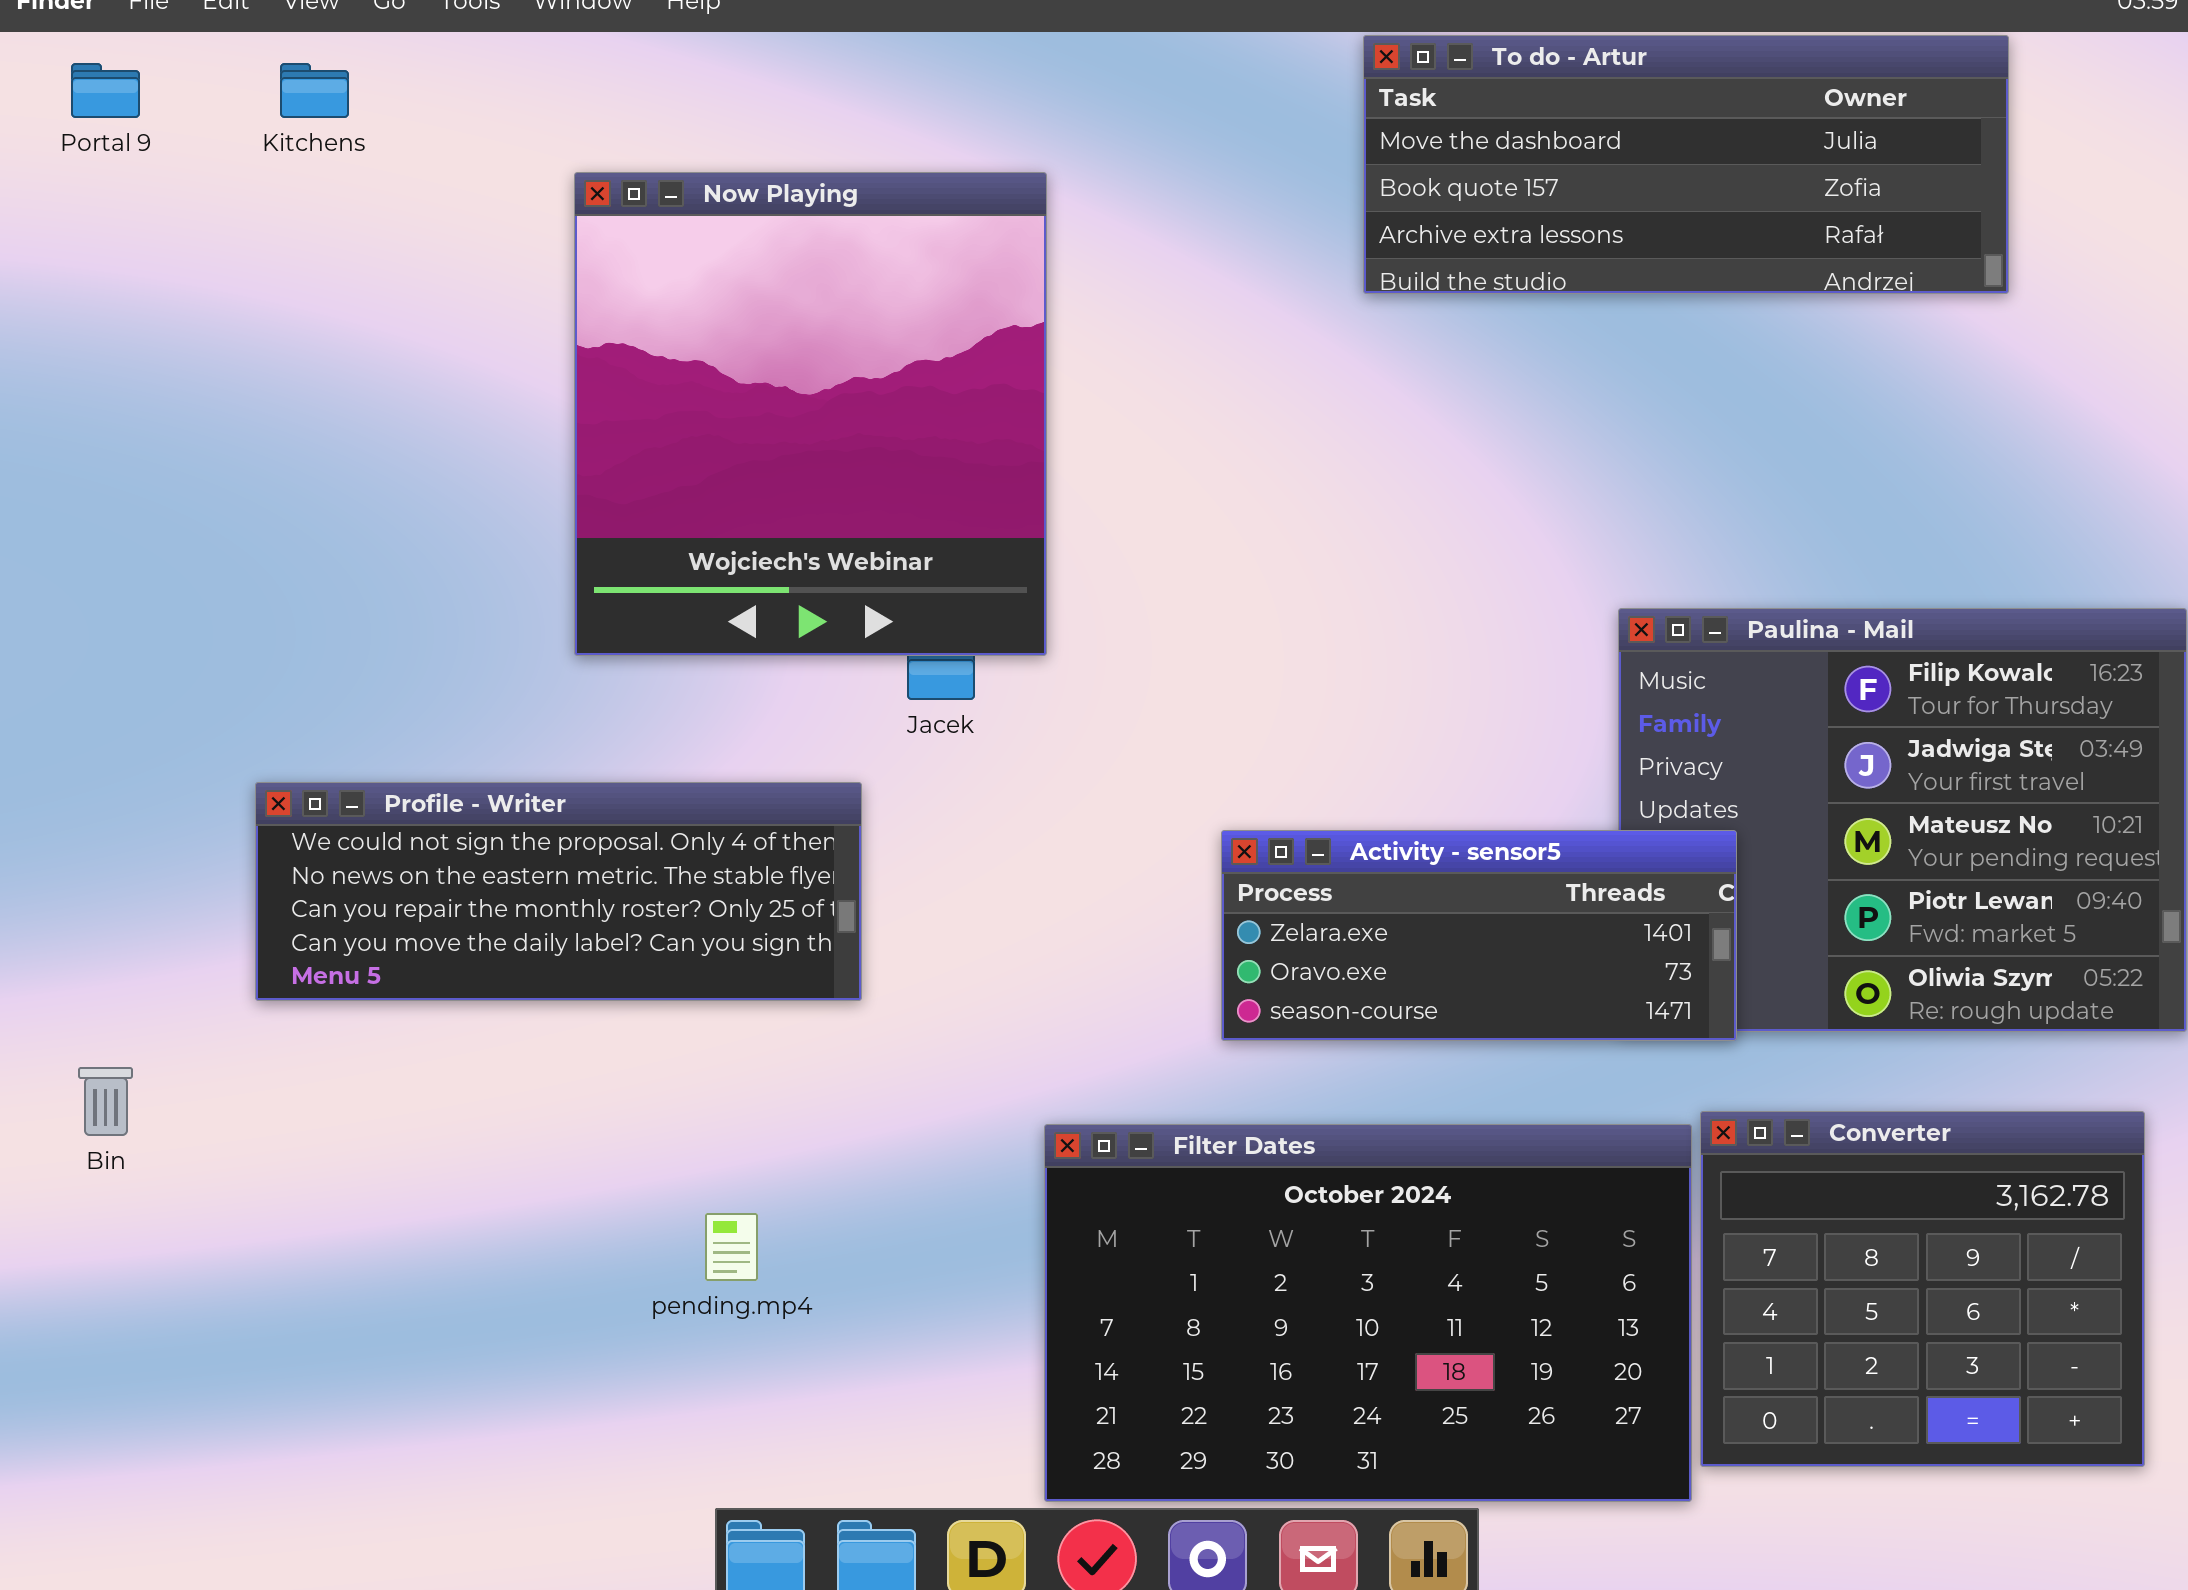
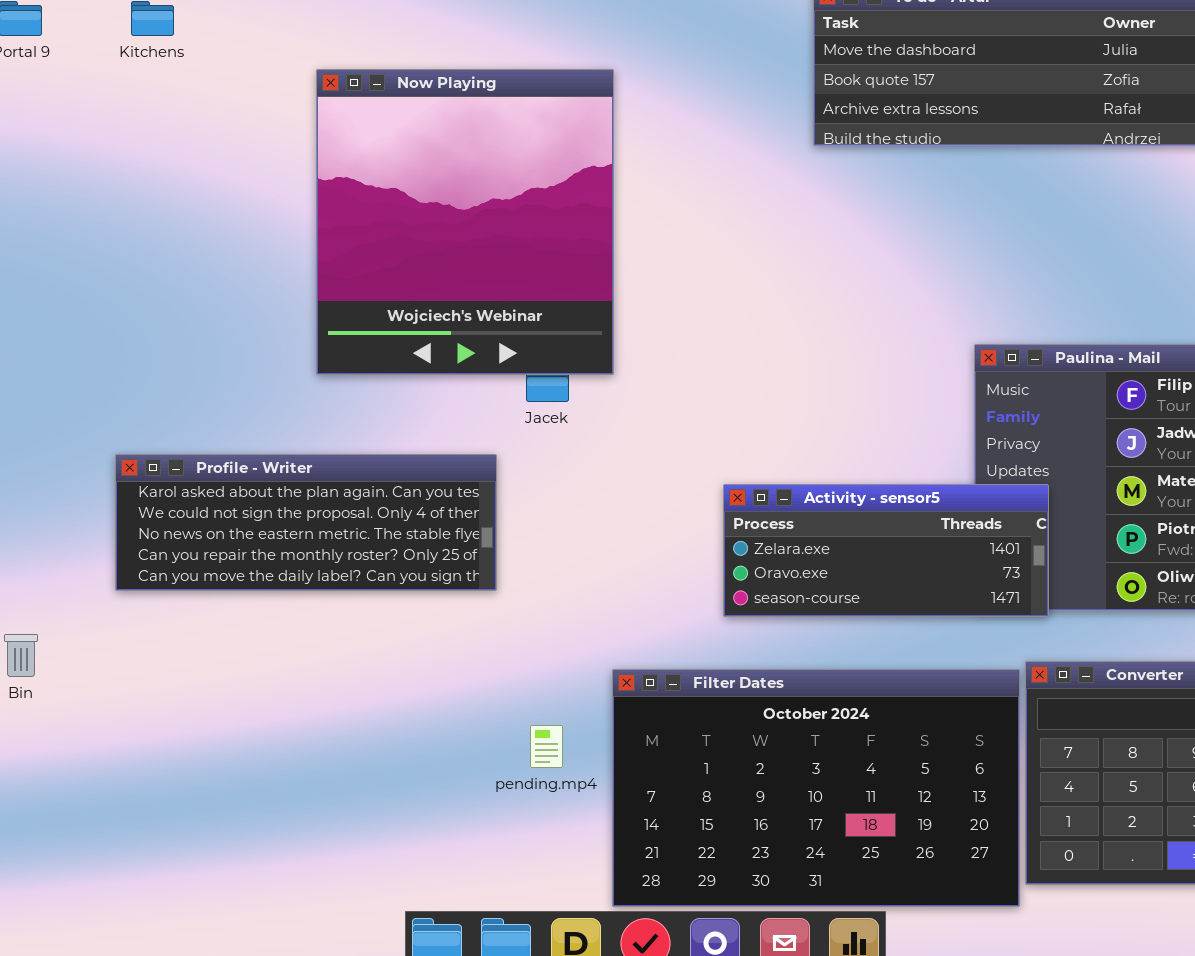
Profile - Writer: [255,782,862,1001] -> [115,454,497,591], scrolled up 1 row
pending.mp4: [705,1213,758,1281] -> [530,725,563,768], moved

